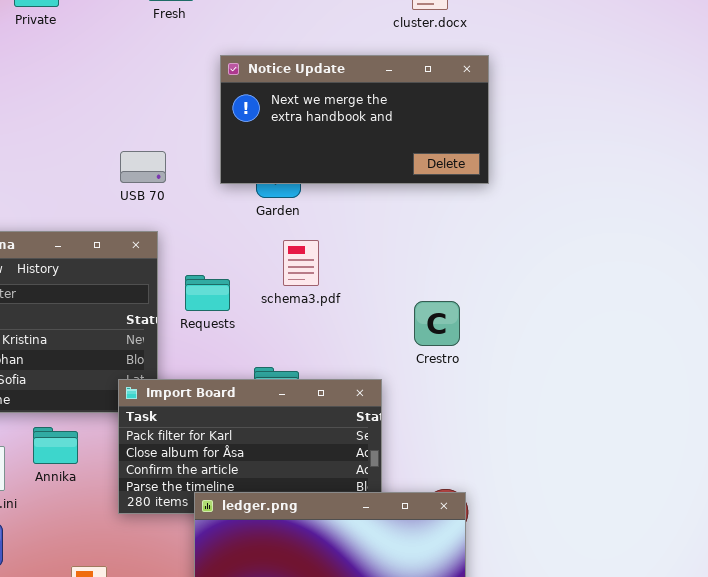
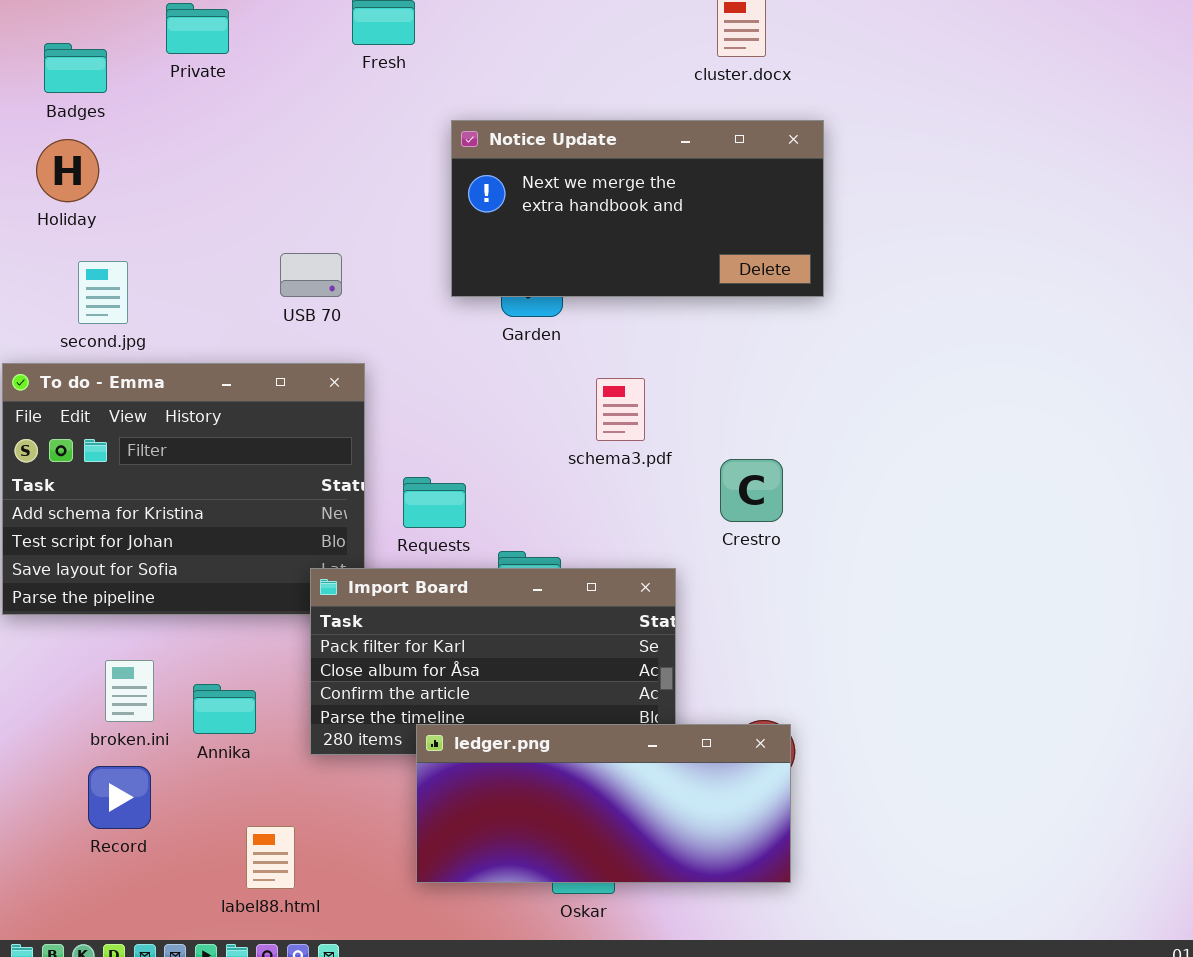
USB 70: [120,151,166,183] -> [280,253,342,297], moved
schema3.pdf: [283,240,319,286] -> [596,378,645,441], moved
Requests: [185,275,230,311] -> [403,477,466,528], moved
Annika: [33,427,78,464] -> [193,684,256,734], moved

